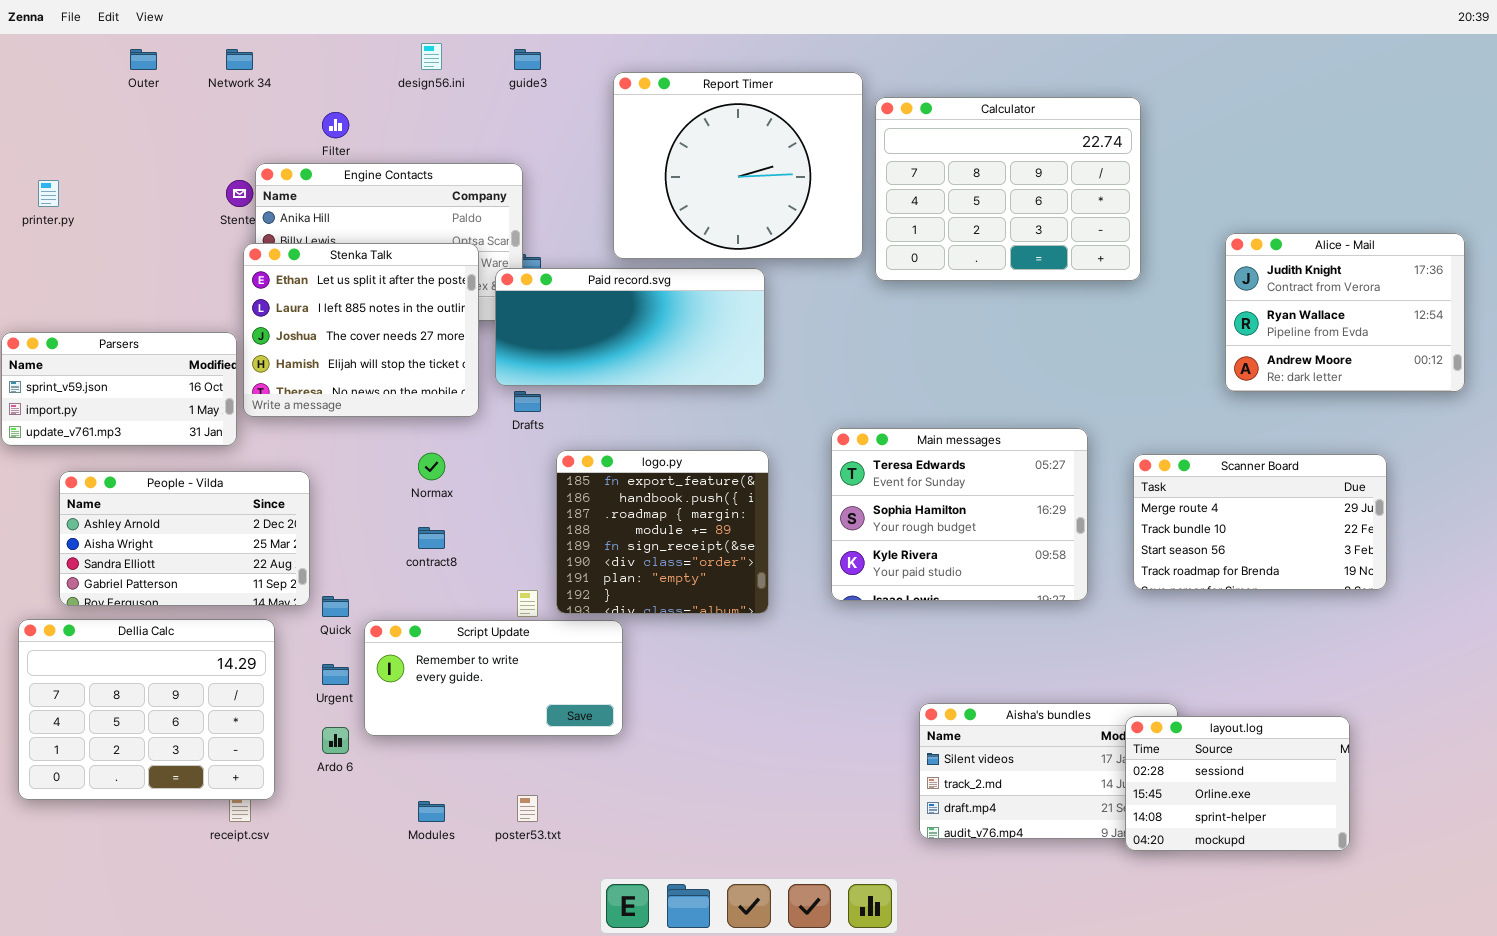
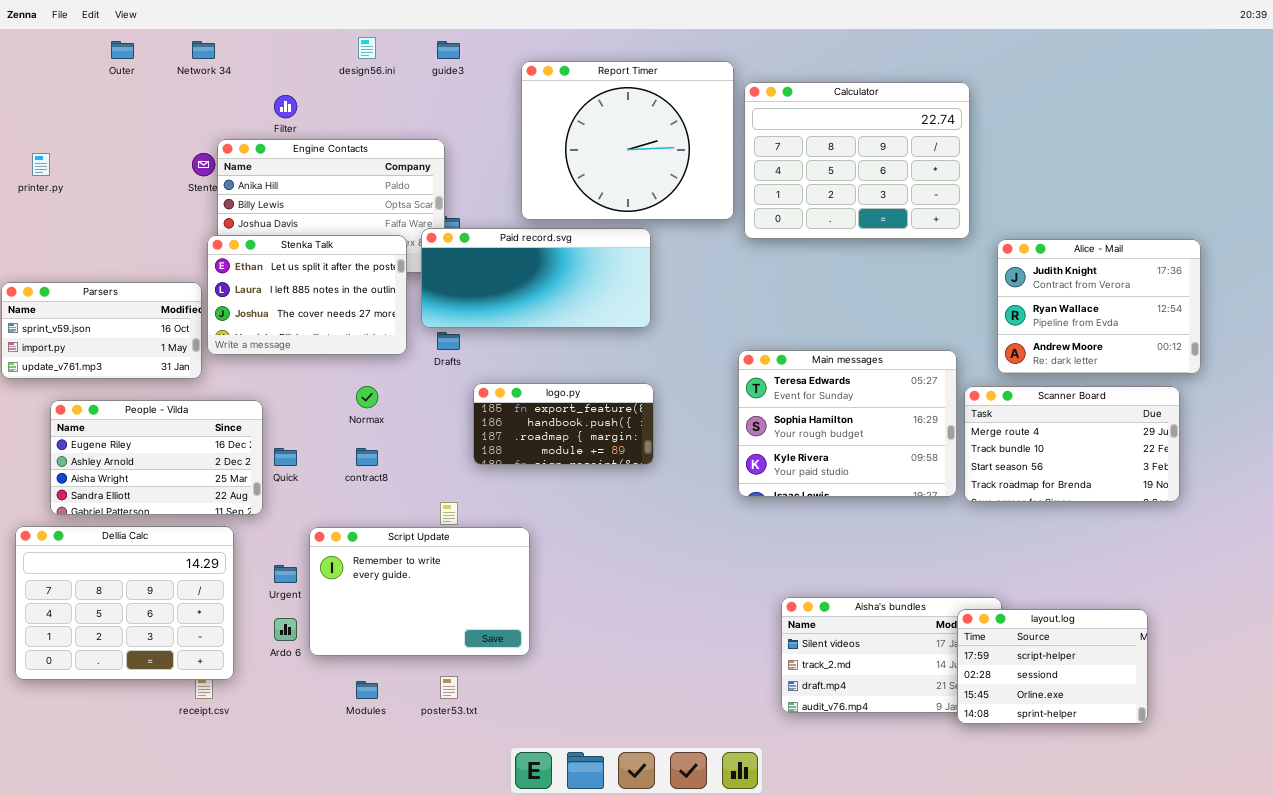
Alice - Mail: [1225,233,1465,392] -> [997,239,1201,374], moved
Stenka Talk: [243,243,479,417] -> [207,235,407,355], resized
Main messages: [831,428,1088,601] -> [738,350,957,497], moved
logo.py: [556,450,769,614] -> [473,383,654,465], resized
People - Vilda: [59,471,310,606] -> [50,400,263,515], scrolled up 1 row
Quick: [322,596,349,617] -> [274,448,297,466], moved
Script Update: [364,620,623,736] -> [309,527,530,656], resized
layout.log: [1125,716,1350,851] -> [957,609,1148,724], scrolled up 1 row

